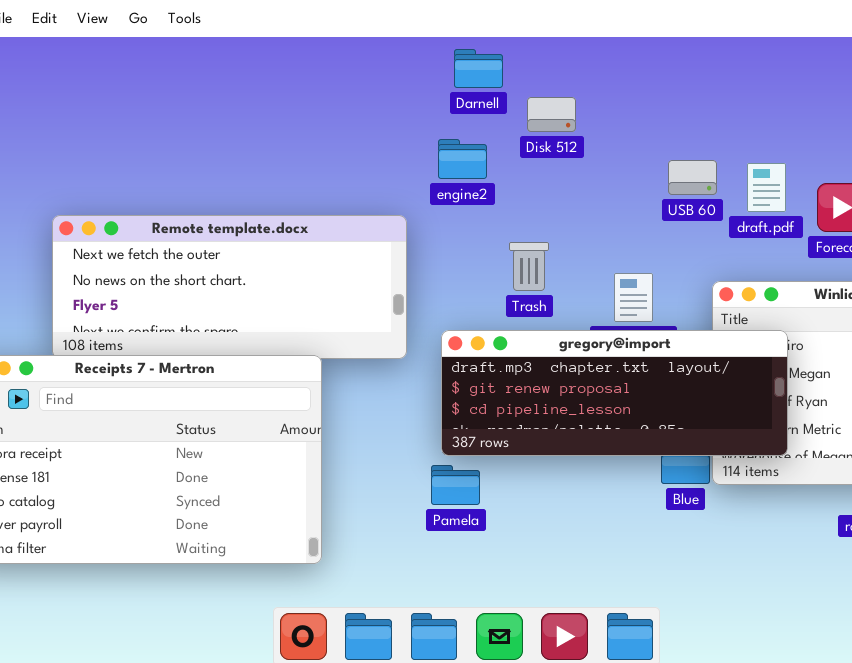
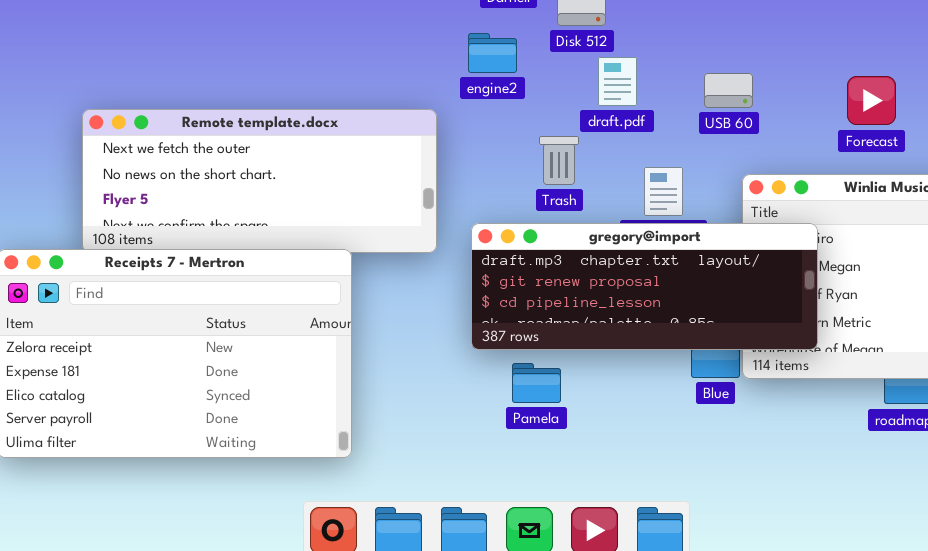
USB 60: [668,160,717,195] -> [704,73,753,108], moved
draft.pdf: [747,163,786,212] -> [598,57,637,106], moved
Pamela: [431,465,480,505] -> [512,363,561,403], moved

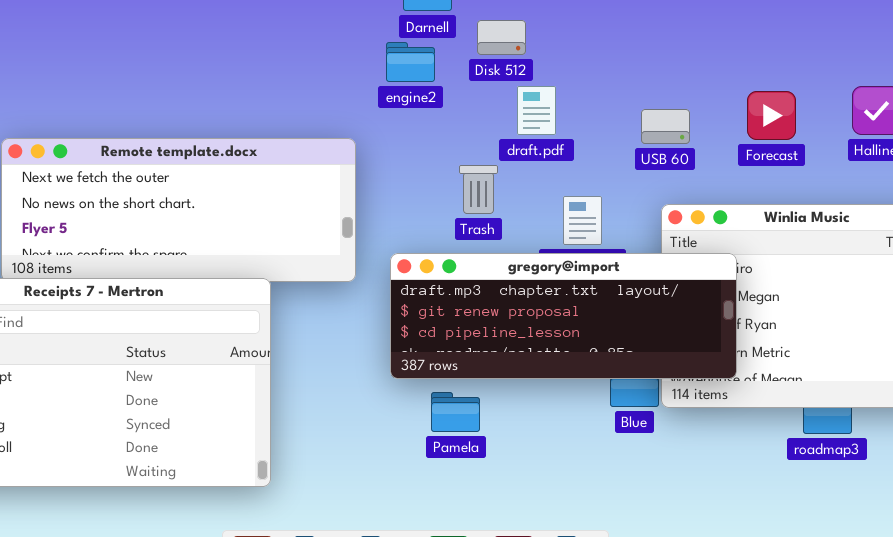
engine2: [468,33,517,73] -> [386,42,435,82], moved
USB 60: [704,73,753,108] -> [641,109,690,144], moved
Forecast: [847,76,896,125] -> [747,91,796,140], moved

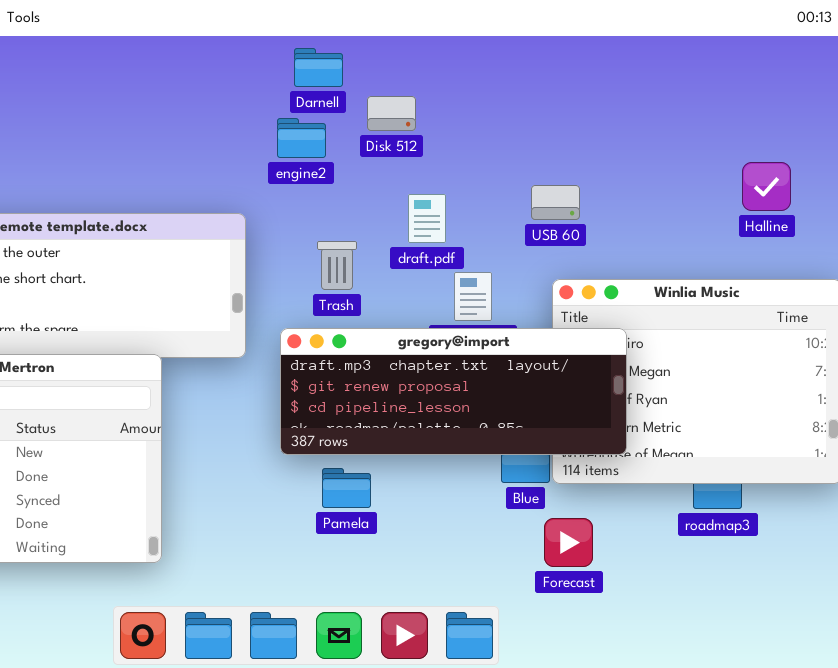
draft.pdf: [517,86,556,135] -> [408,194,446,243], moved
Forecast: [747,91,796,140] -> [544,518,593,567], moved
Trash: [459,165,498,214] -> [317,241,357,290], moved

